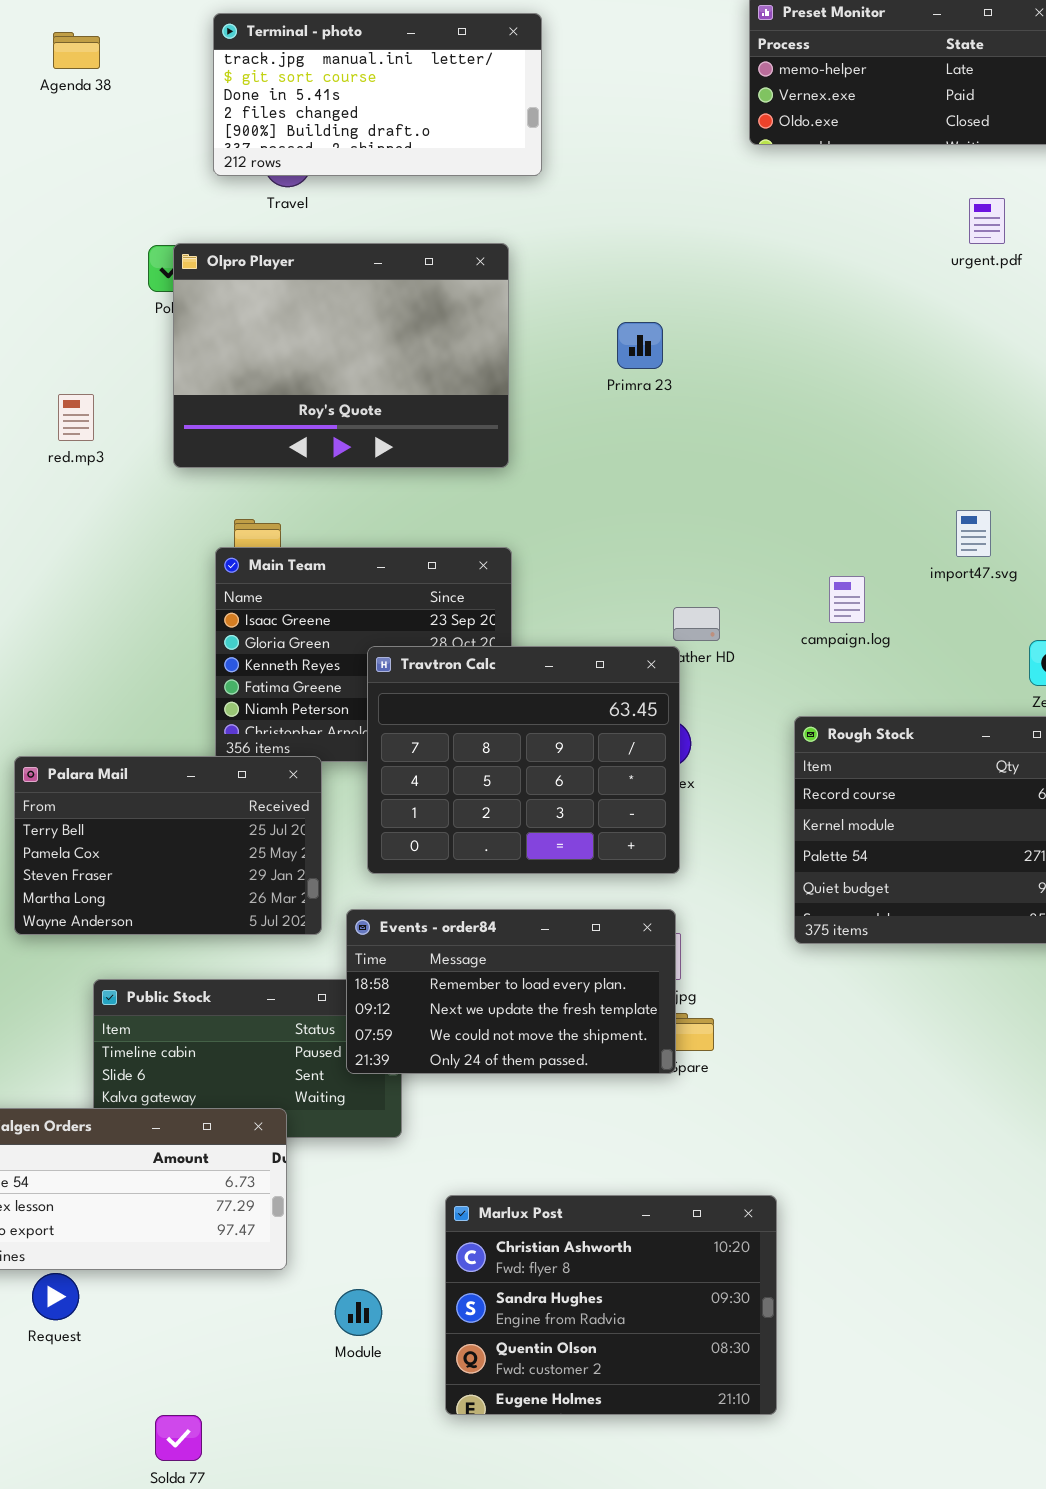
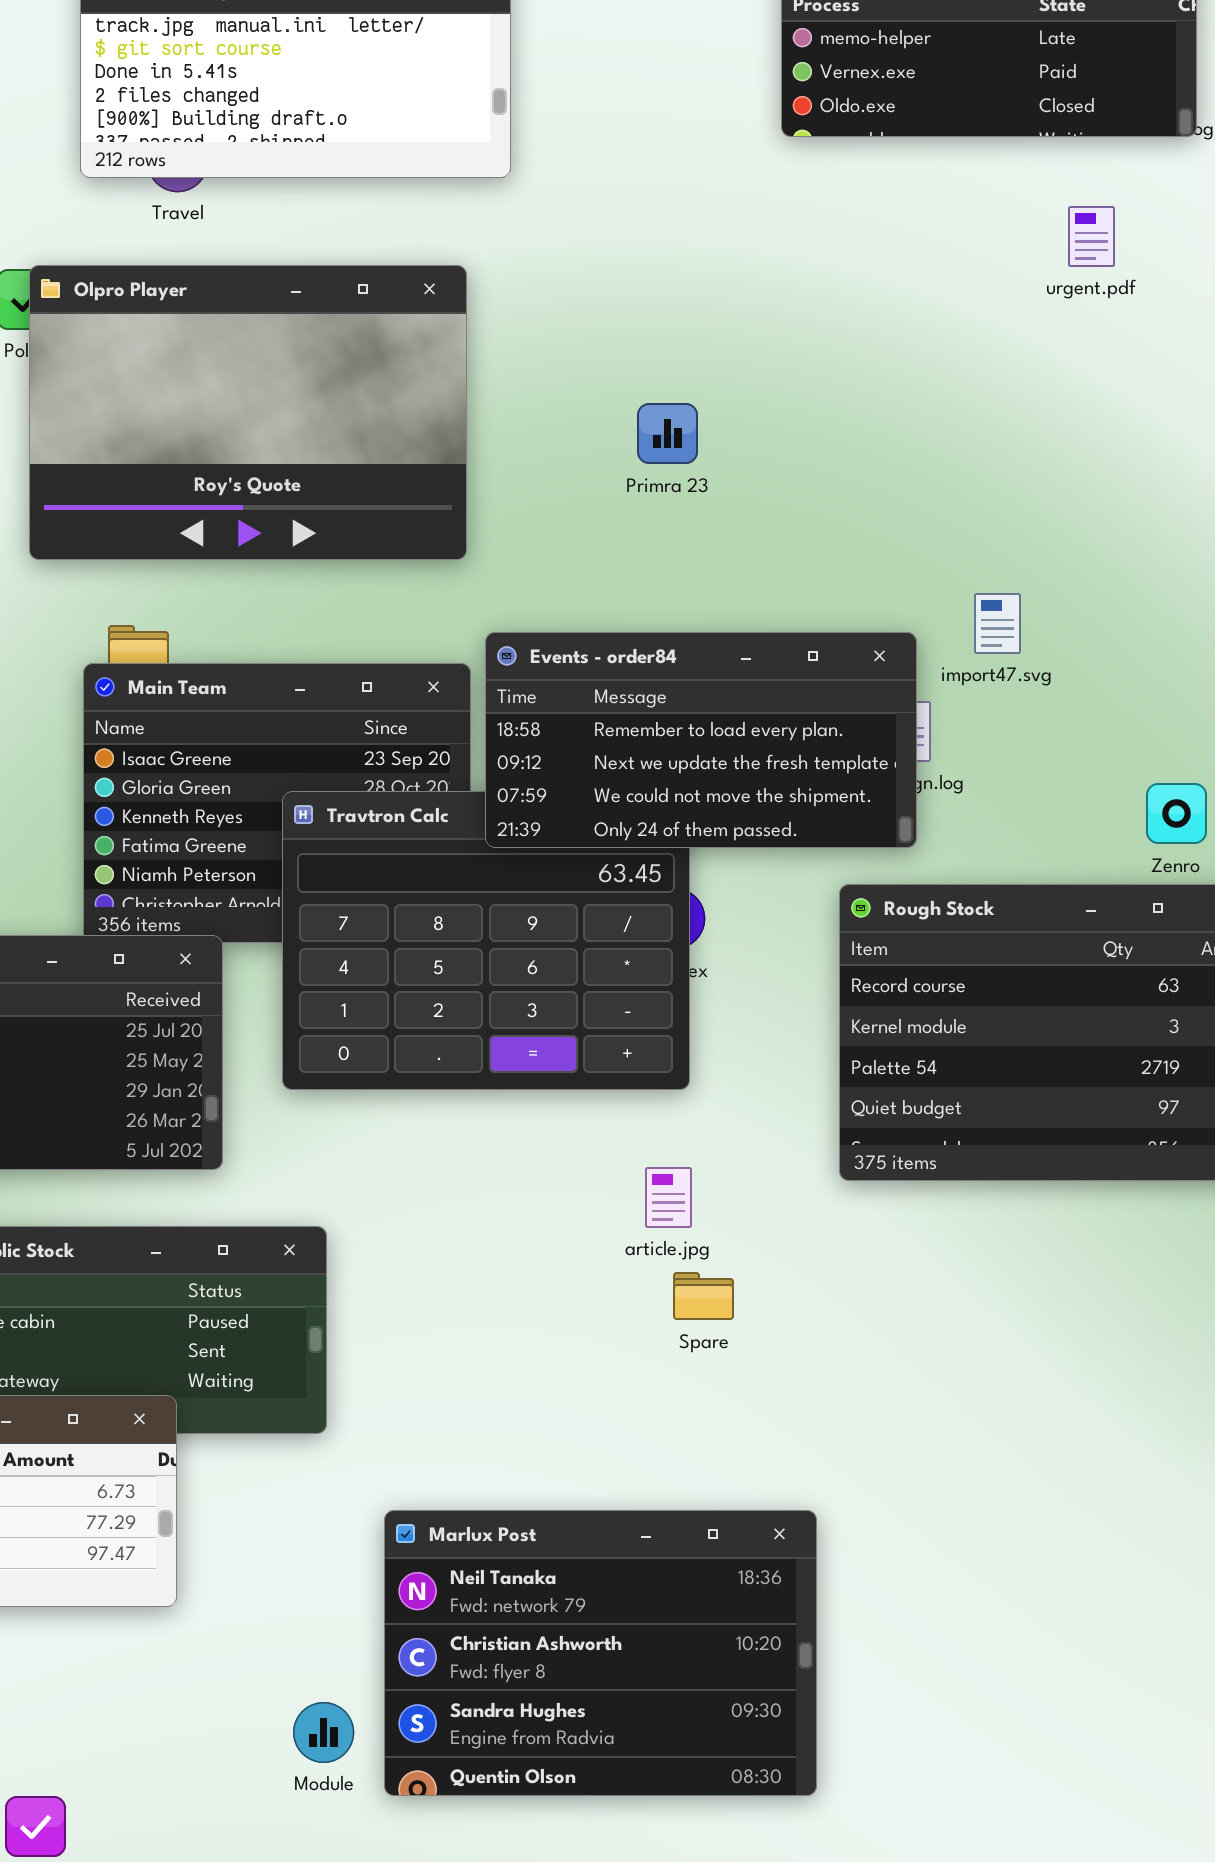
Primra 23: [617,322,663,369] -> [637,403,698,464], moved
import47.svg: [956,510,991,557] -> [974,593,1021,654], moved
Events - order84: [346,909,676,1074] -> [485,632,917,848], moved
Marlux Post: [445,1195,777,1415] -> [384,1510,817,1796], scrolled up 1 row
Module: [335,1289,382,1336] -> [293,1702,354,1763], moved

